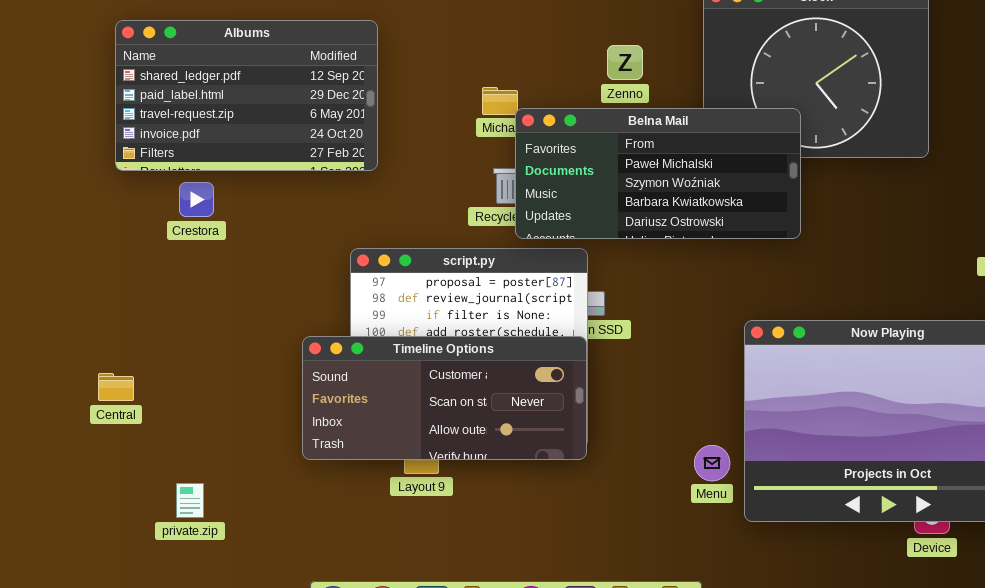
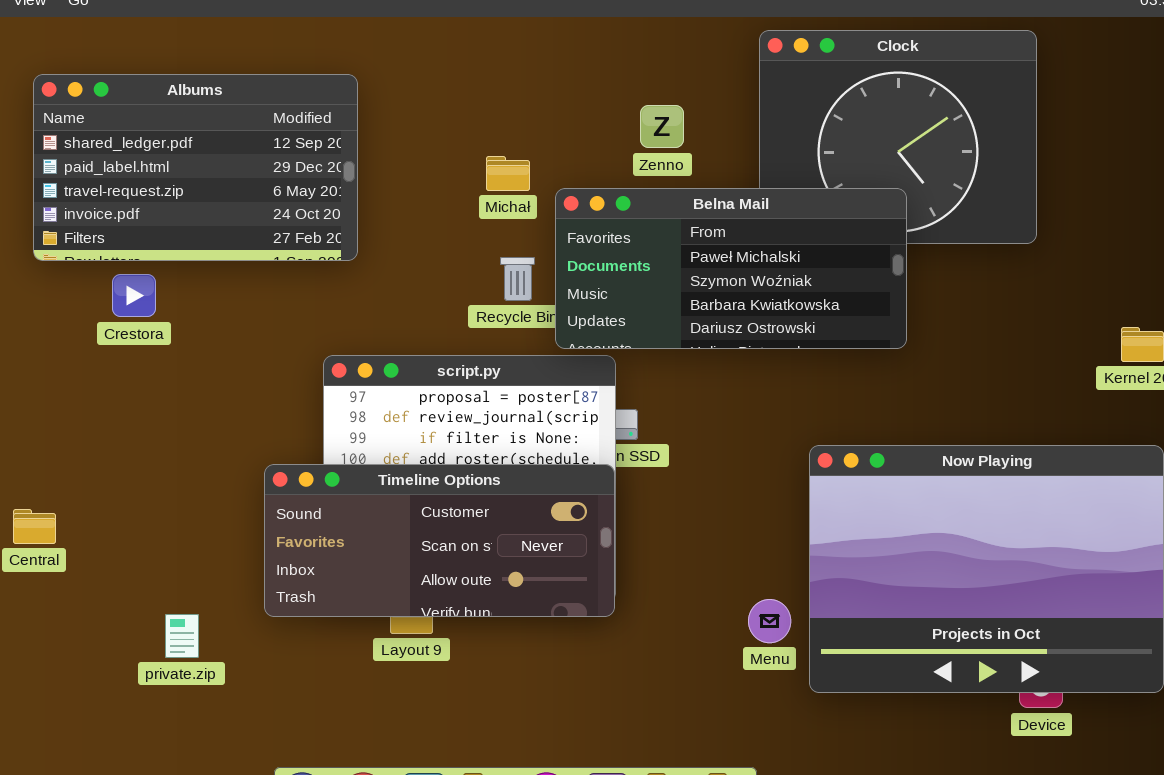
Belna Mail: [515,108,801,239] -> [555,188,907,349], moved
private.zip: [176,483,204,518] -> [165,614,199,658], moved

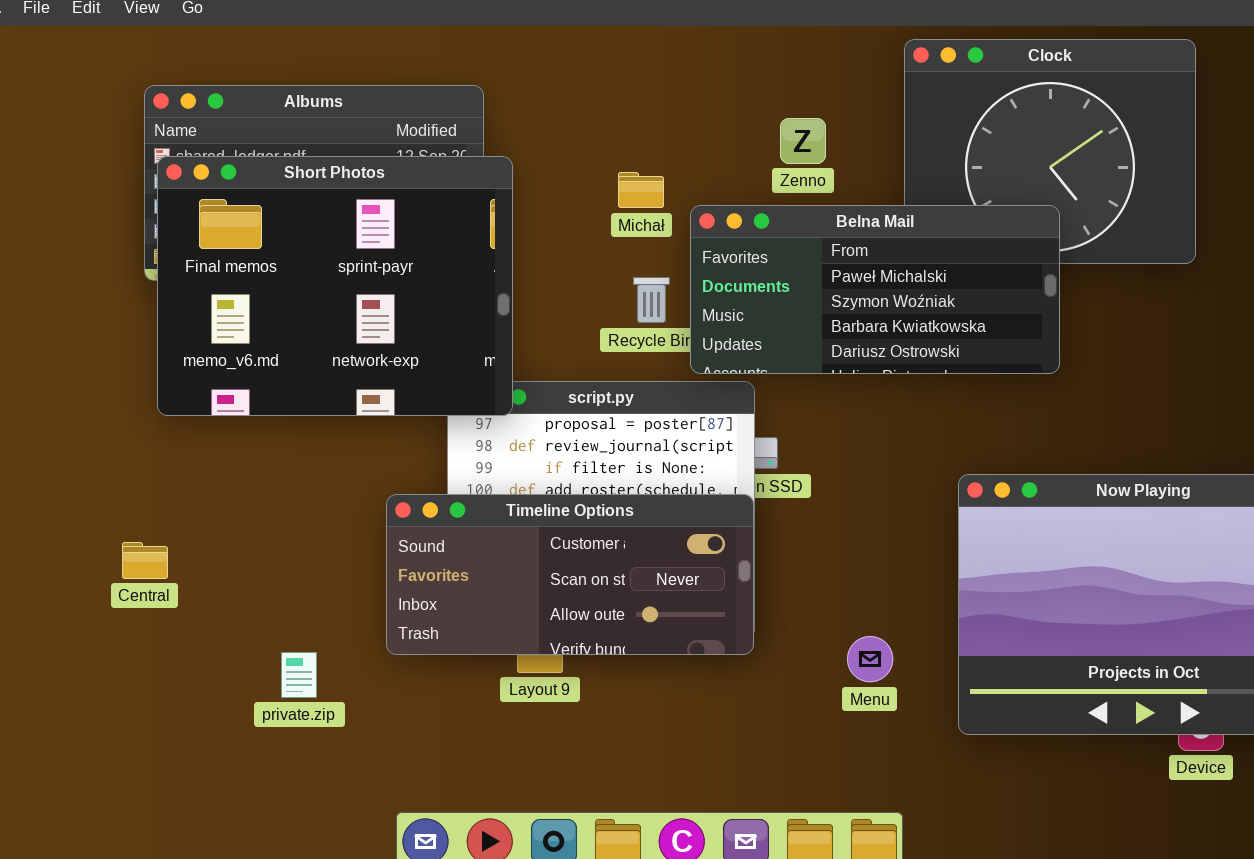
Short Photos: none -> [157,156,513,416], opened
Menu: [748,599,791,643] -> [847,636,893,682], moved

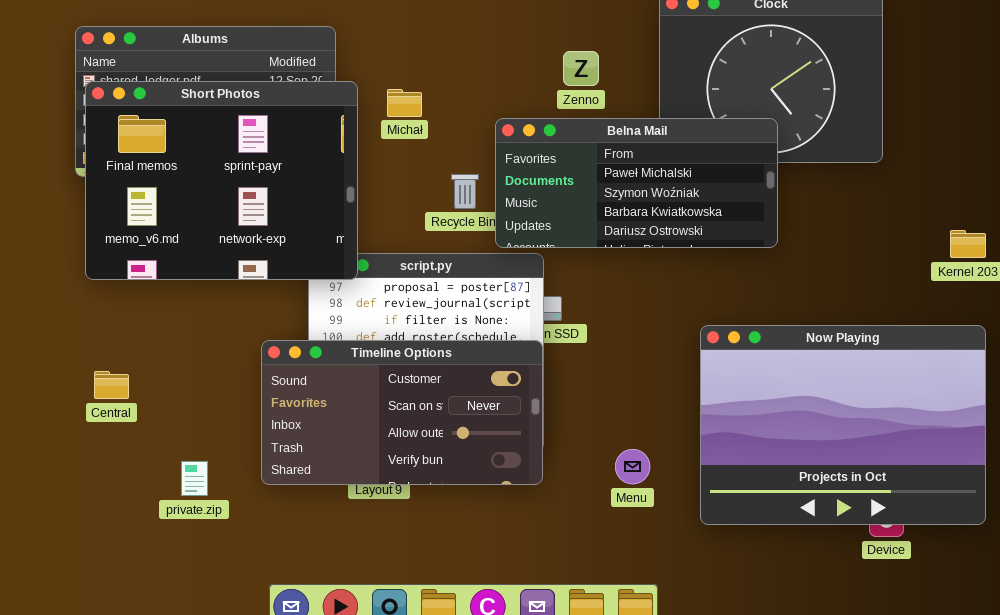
Michał: [618,172,664,208] -> [387,89,422,117], moved
Timeline Options: [386,494,754,655] -> [261,340,543,485], resized
Central: [122,542,168,579] -> [94,371,129,399], moved

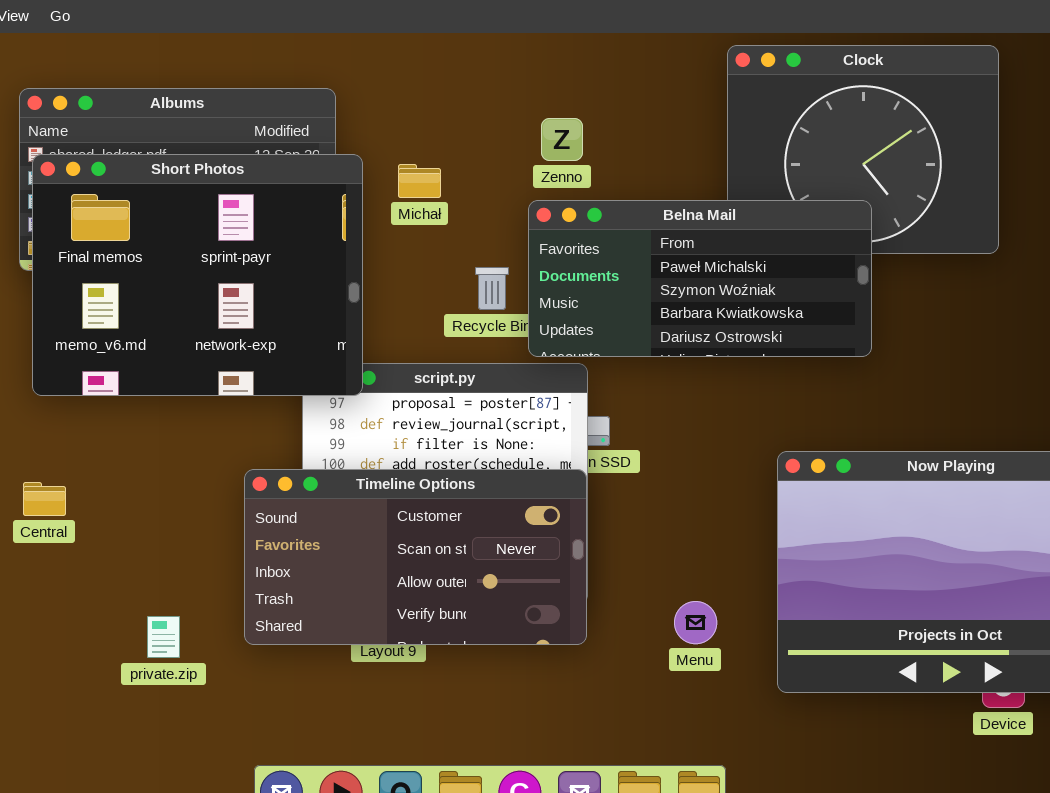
Zenno: [563,51,599,86] -> [541,118,583,161], moved
Central: [94,371,129,399] -> [23,482,66,516], moved

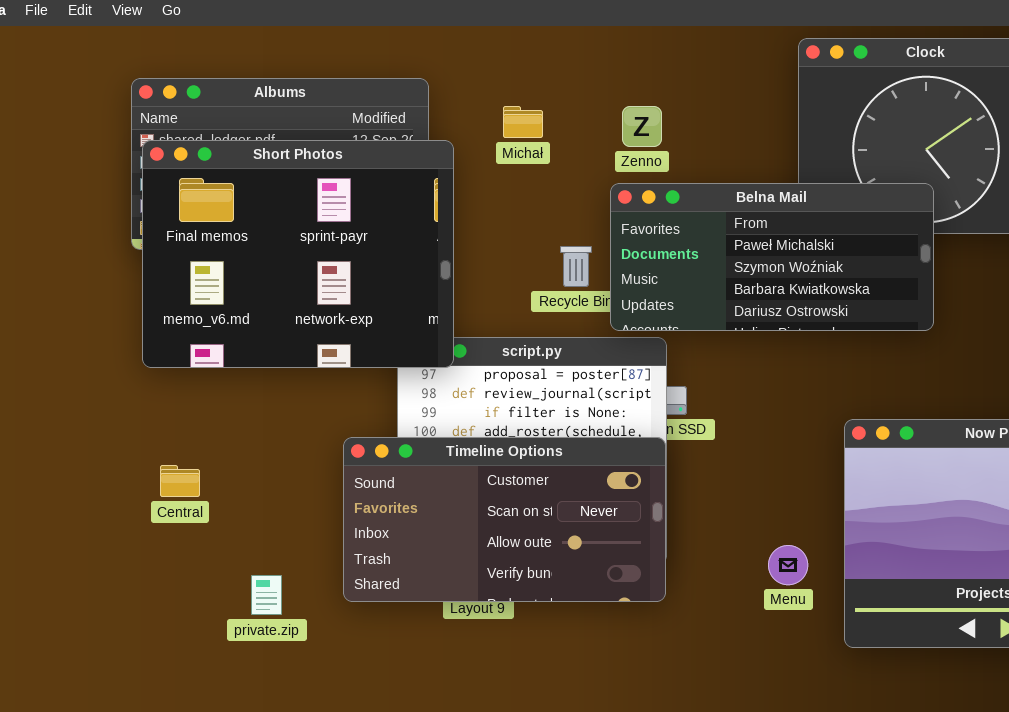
Michał: [398,164,441,198] -> [503,106,543,138], moved
Central: [23,482,66,516] -> [160,465,200,497], moved
Menu: [674,601,717,644] -> [768,545,808,585], moved

